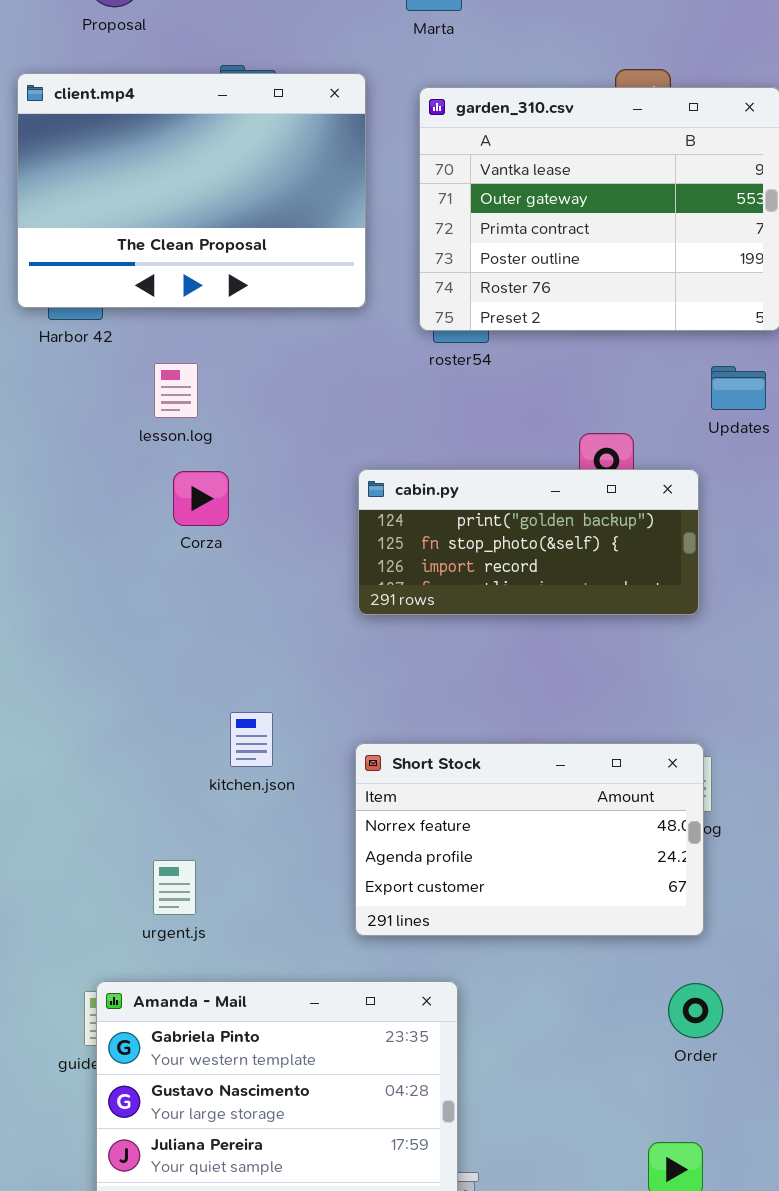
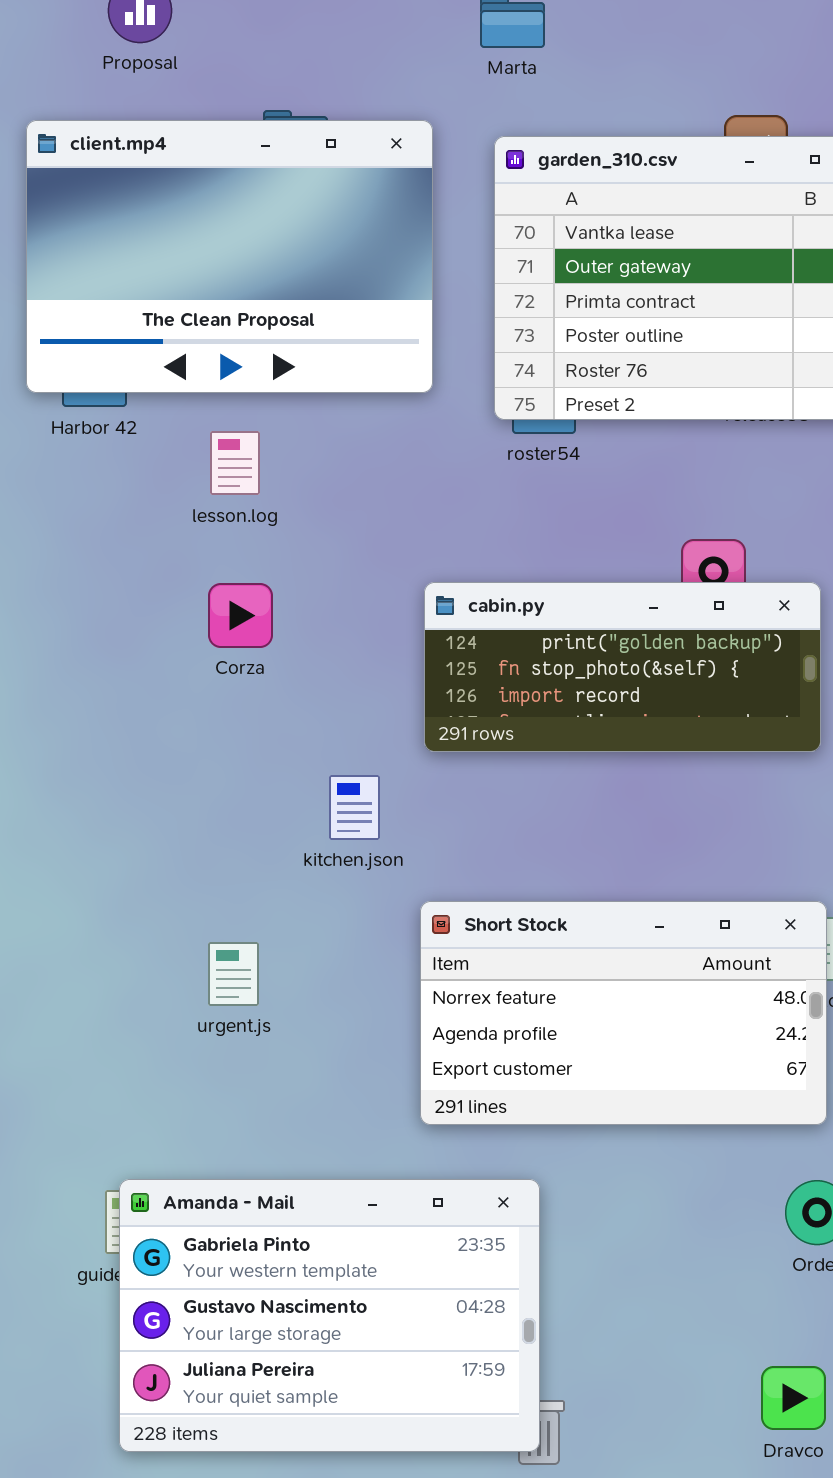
lesson.log: [154,363,198,418] -> [210,431,260,495], moved
kitchen.json: [230,712,273,767] -> [329,775,380,840], moved
urgent.js: [153,860,196,915] -> [208,942,259,1006], moved

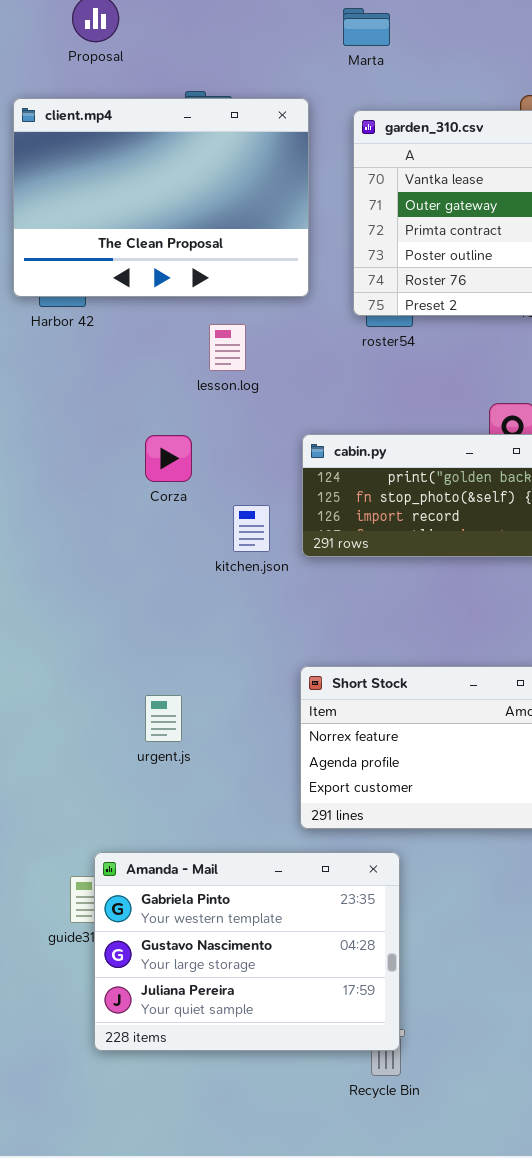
lesson.log: [210,431,260,495] -> [209,324,246,371], moved
kitchen.json: [329,775,380,840] -> [233,505,270,552], moved
Amanda - Mail: [119,1179,540,1452] -> [94,852,400,1051], moved

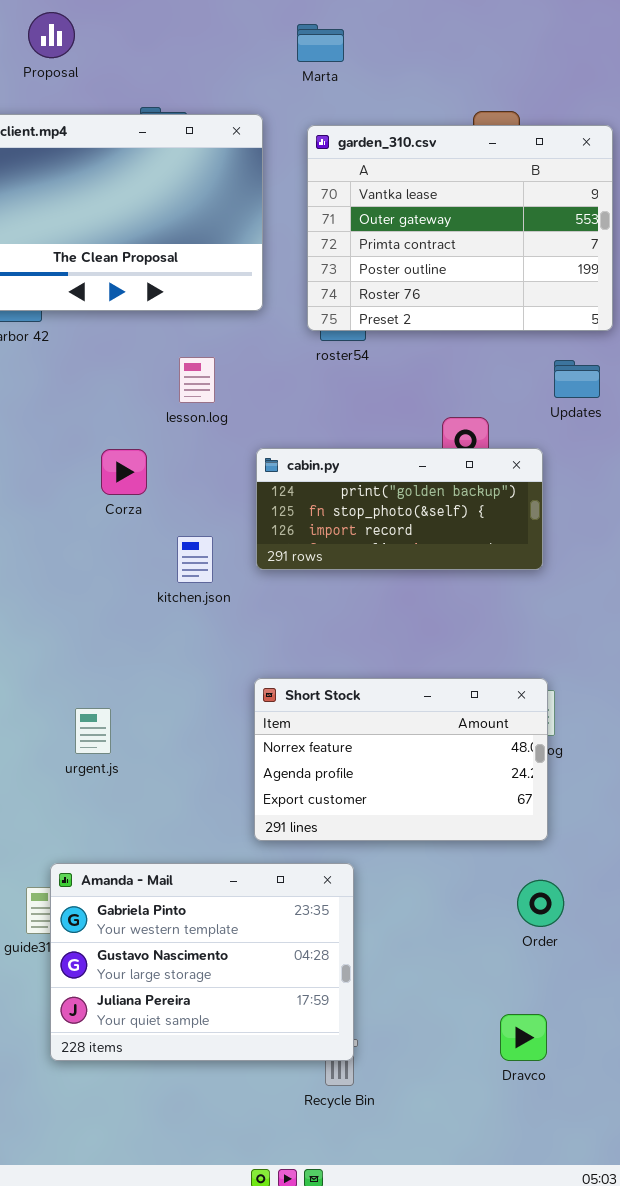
lesson.log: [209,324,246,371] -> [179,357,215,403], moved
kitchen.json: [233,505,270,552] -> [177,536,213,583], moved
urgent.js: [145,695,182,742] -> [75,708,111,754], moved

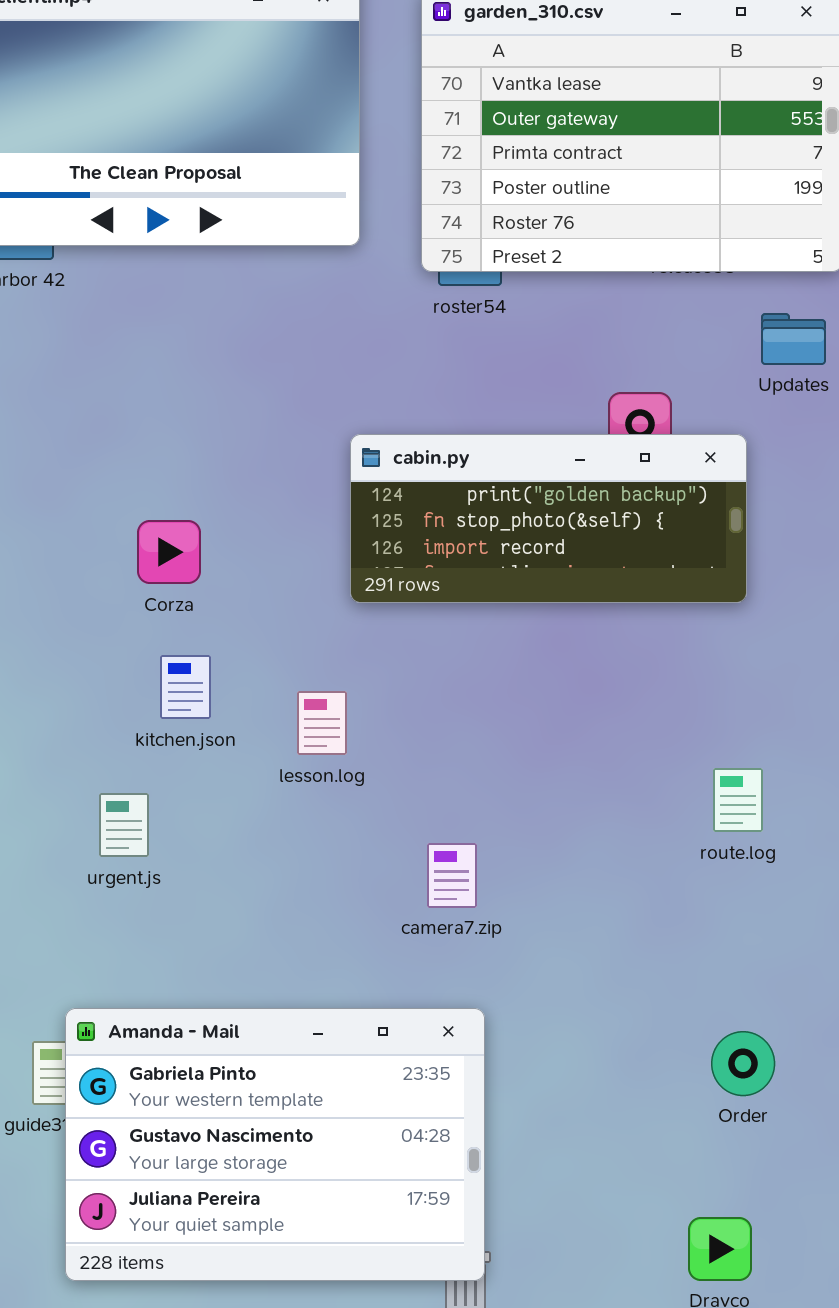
lesson.log: [179,357,215,403] -> [297,691,347,755], moved
Corza: [101,449,147,495] -> [137,520,201,584], moved
kitchen.json: [177,536,213,583] -> [160,655,211,719], moved
Short Stock: [254,678,548,841] -> none, closed

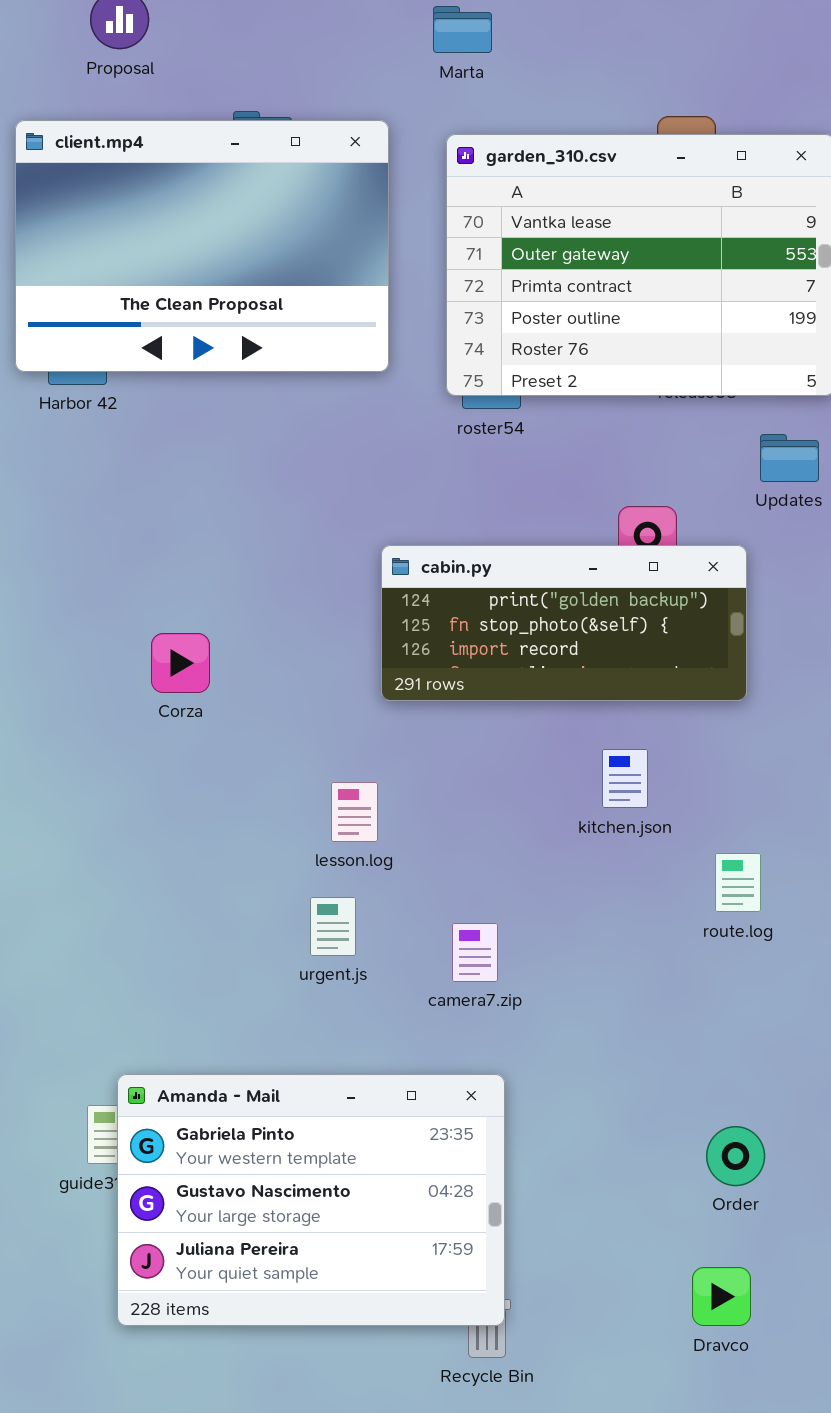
Corza: [137,520,201,584] -> [151,633,210,693], moved
kitchen.json: [160,655,211,719] -> [602,749,648,808], moved
urgent.js: [99,793,149,857] -> [310,897,356,956], moved
Order: [711,1031,775,1096] -> [706,1126,765,1186], moved

